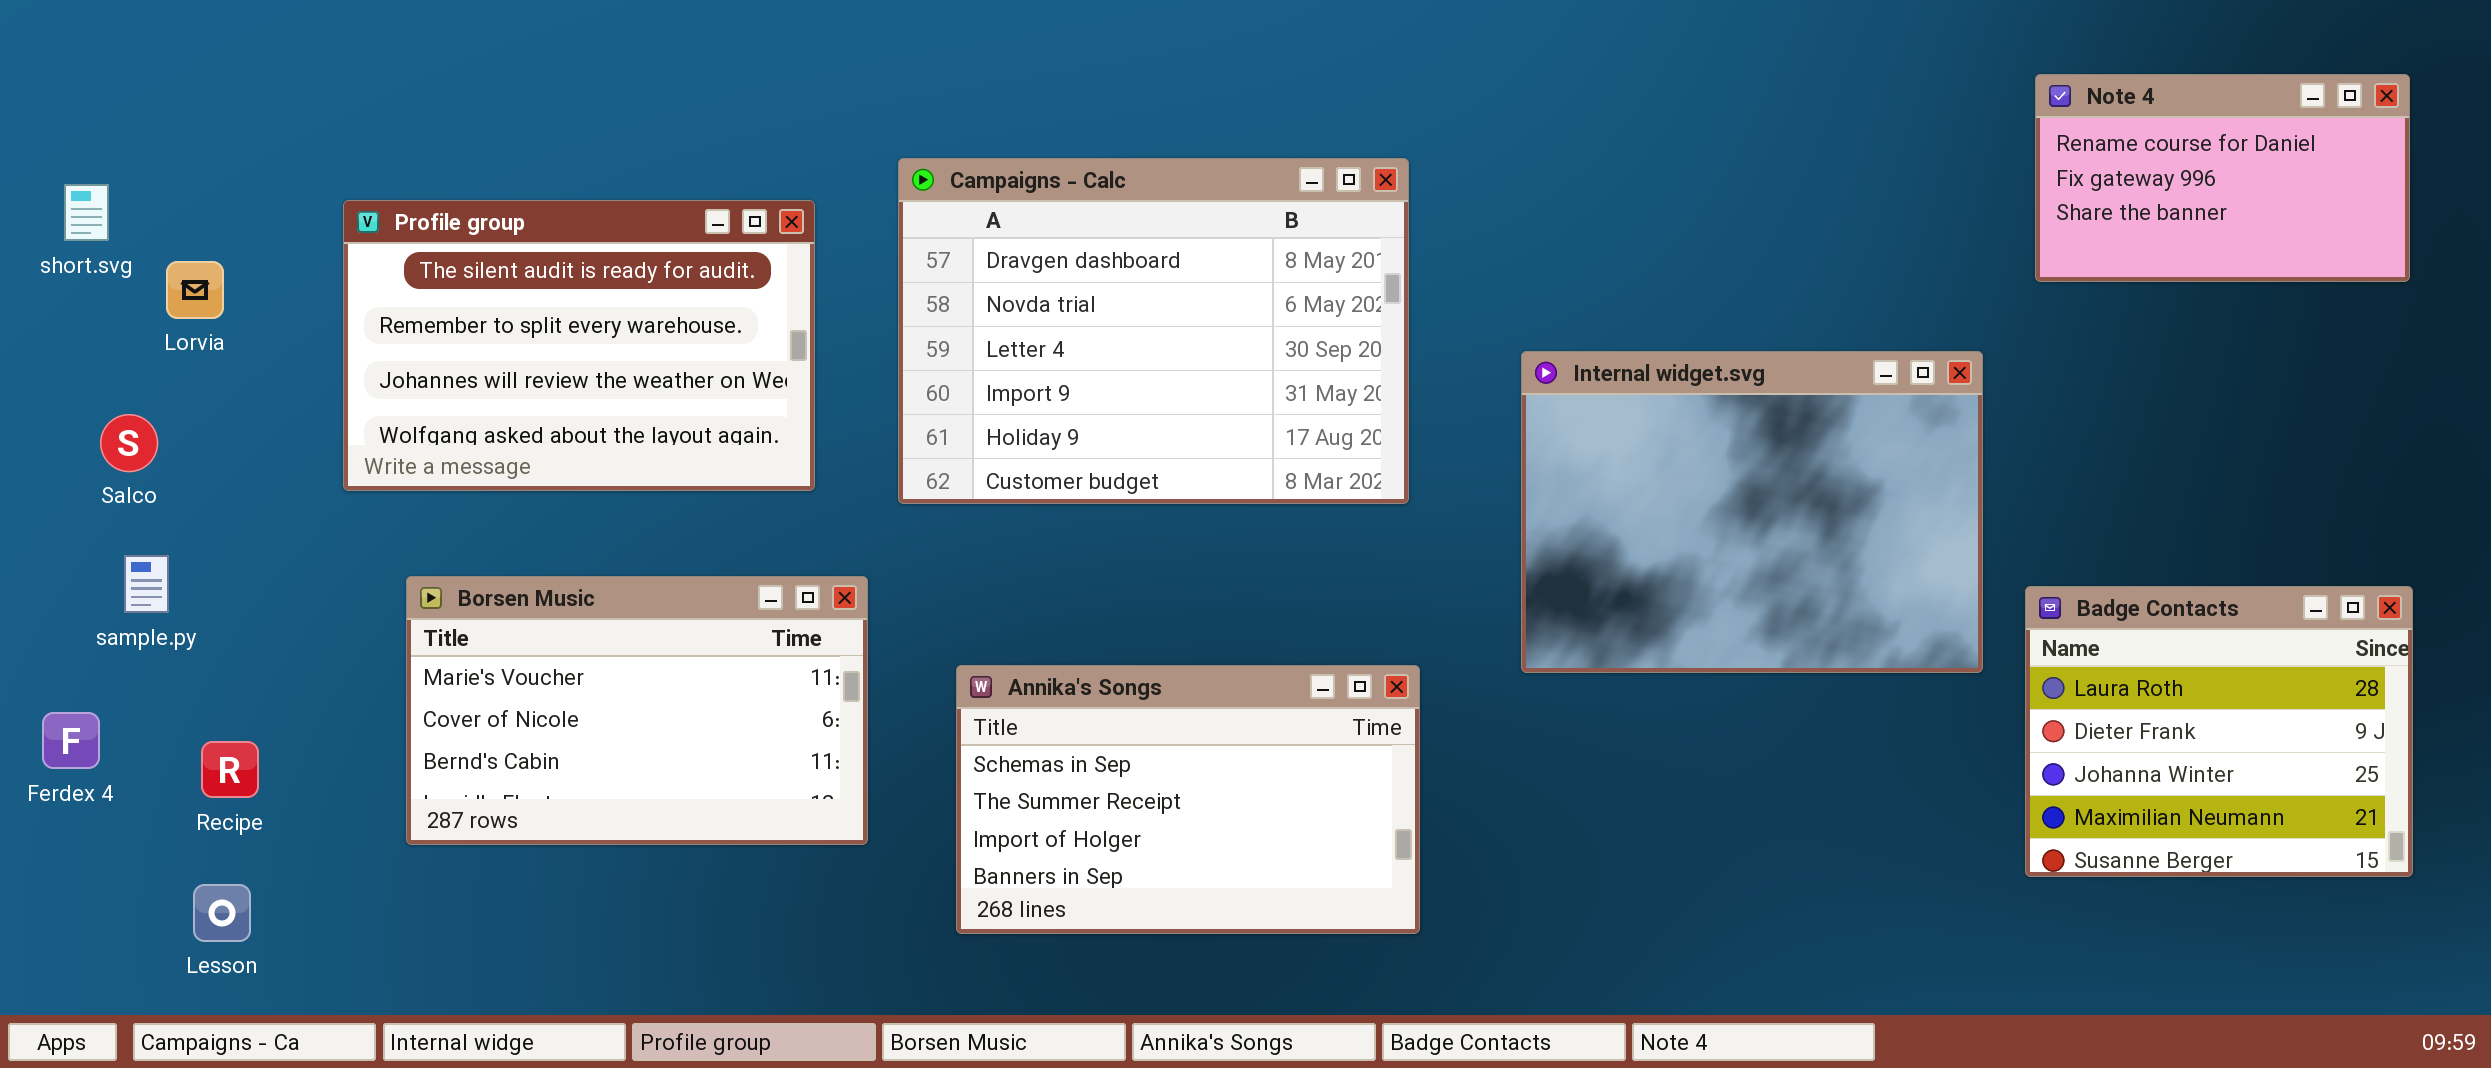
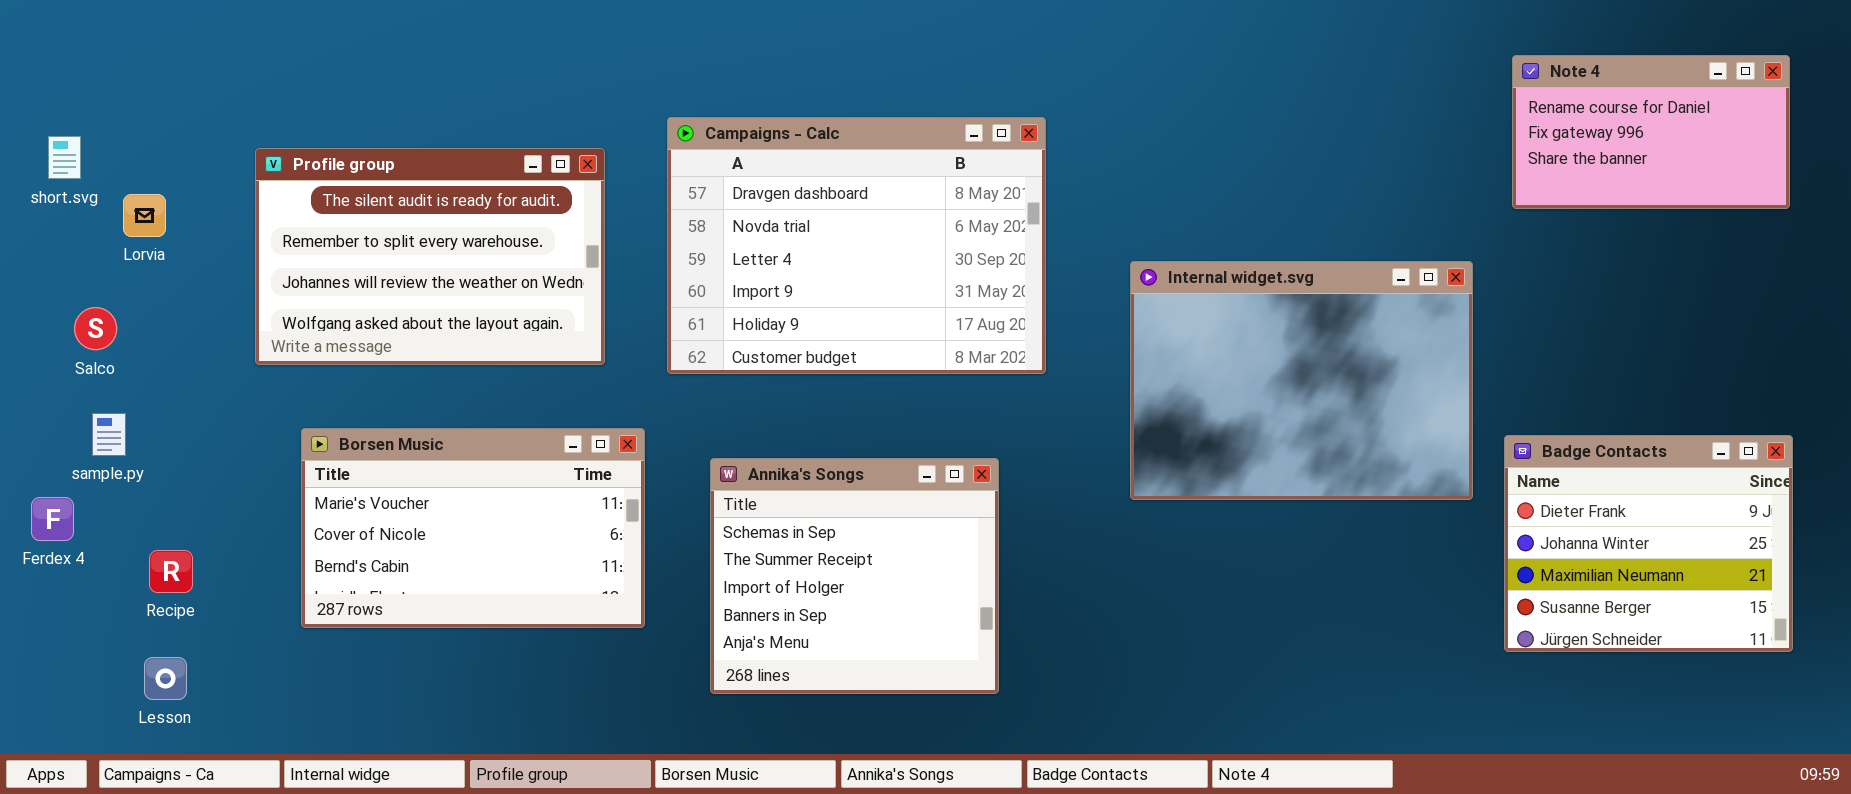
Badge Contacts: [2025,586,2413,877] -> [1504,435,1793,652], scrolled down 1 row
Annika's Songs: [956,665,1420,934] -> [710,458,999,694], resized
Ferdex 4: [42,712,100,769] -> [31,497,74,541], moved

